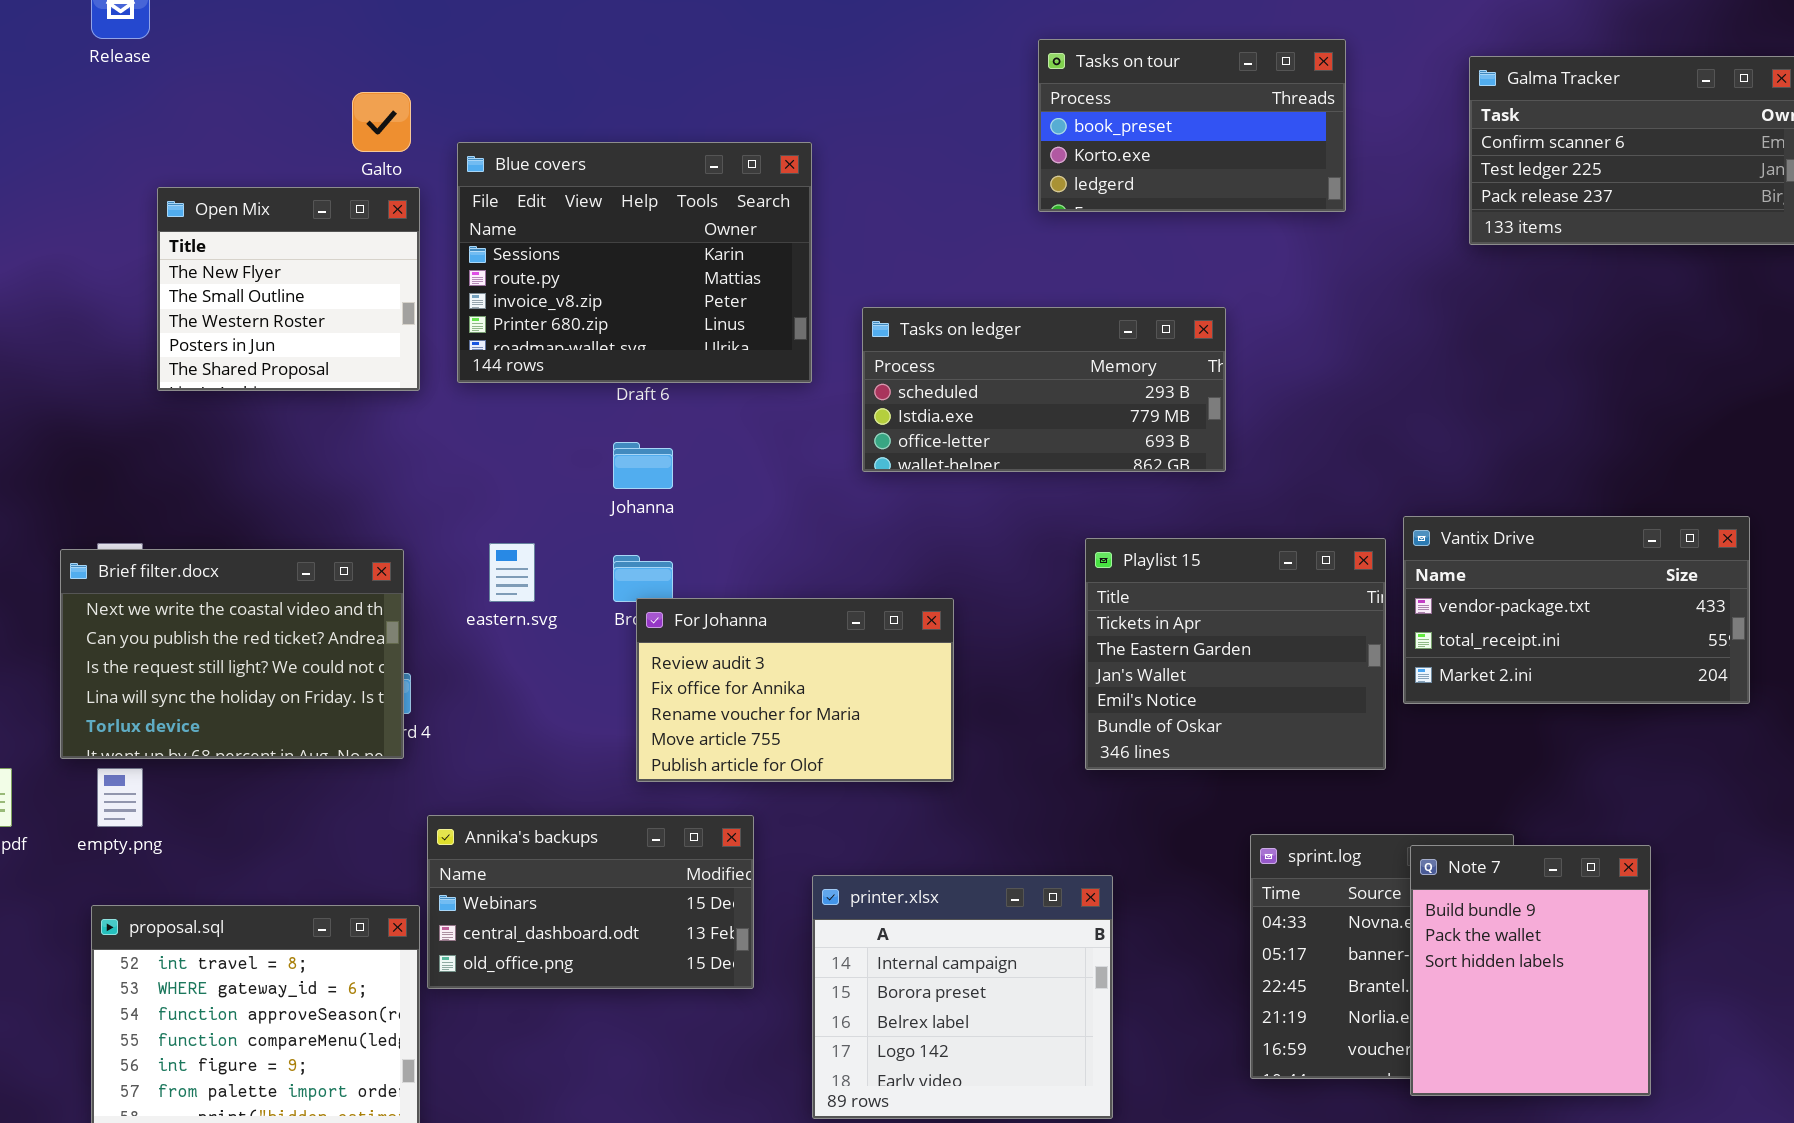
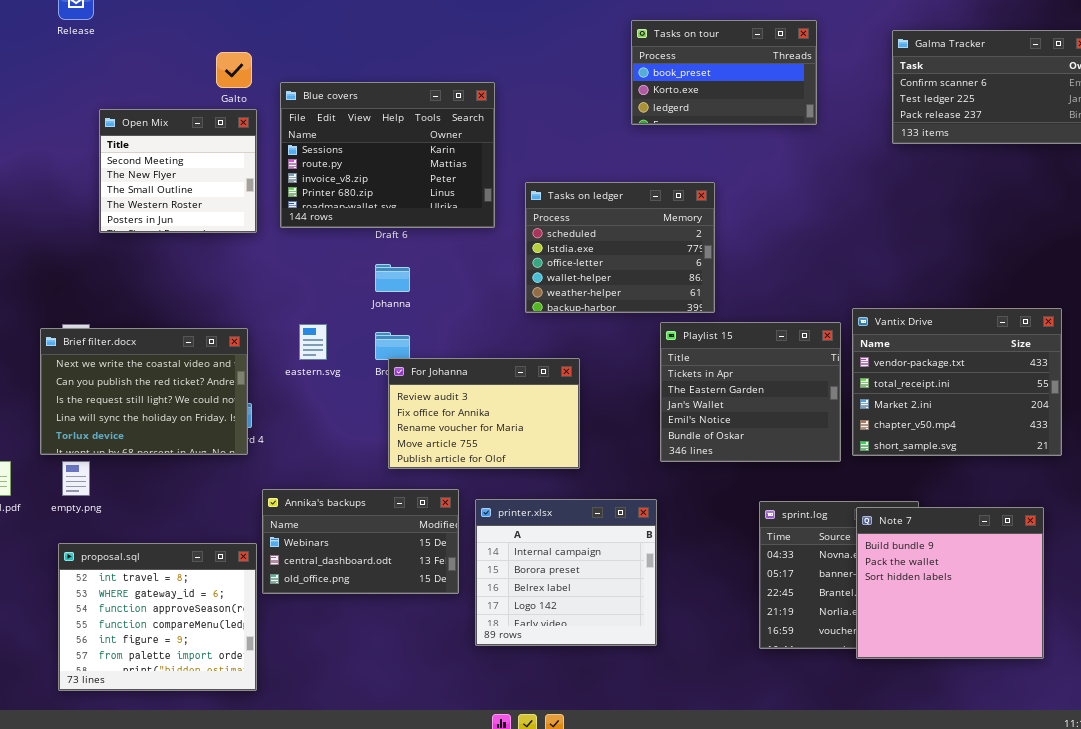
Open Mix: [157,187,420,391] -> [99,109,257,233], scrolled up 1 row
Tasks on ledger: [862,307,1226,472] -> [525,182,715,313], resized
Vantix Drive: [1403,516,1750,704] -> [852,308,1062,456], resized
Note 7: [1410,845,1651,1096] -> [856,507,1044,659], resized
printer.xlsx: [812,875,1113,1119] -> [475,499,657,646], moved

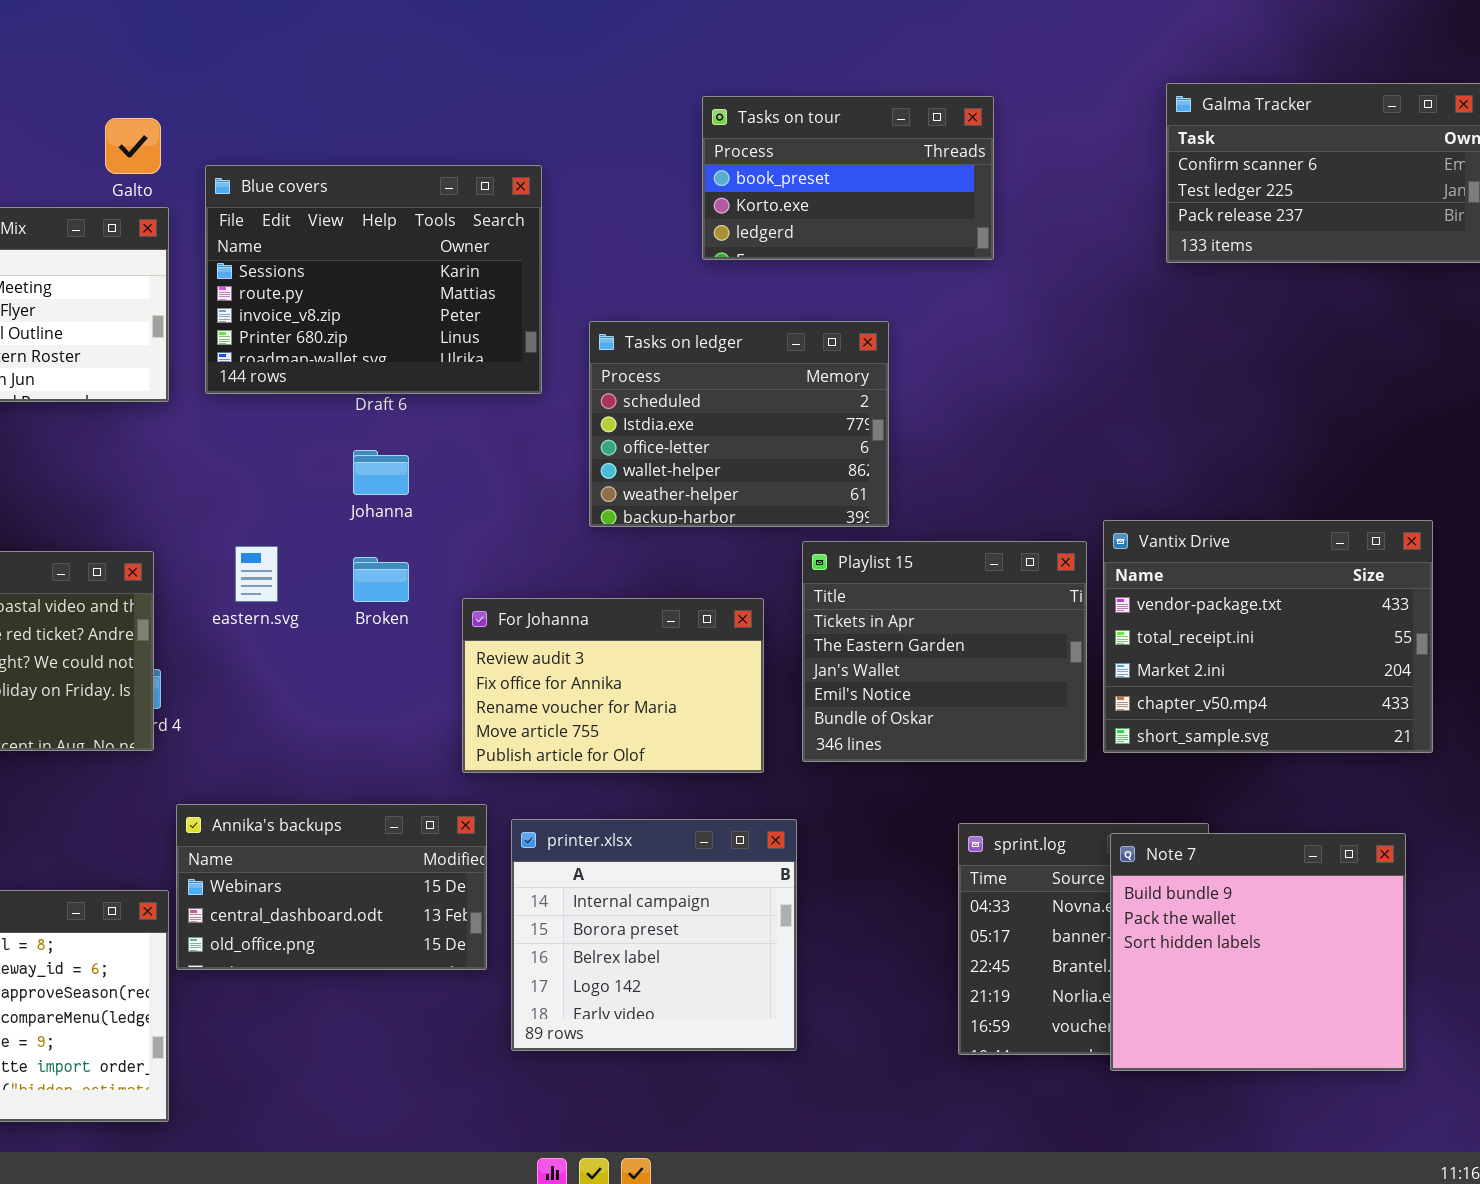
Tasks on tour: [631,20,817,125] -> [702,96,994,260], moved
For Johanna: [388,358,580,469] -> [462,598,764,773], moved

